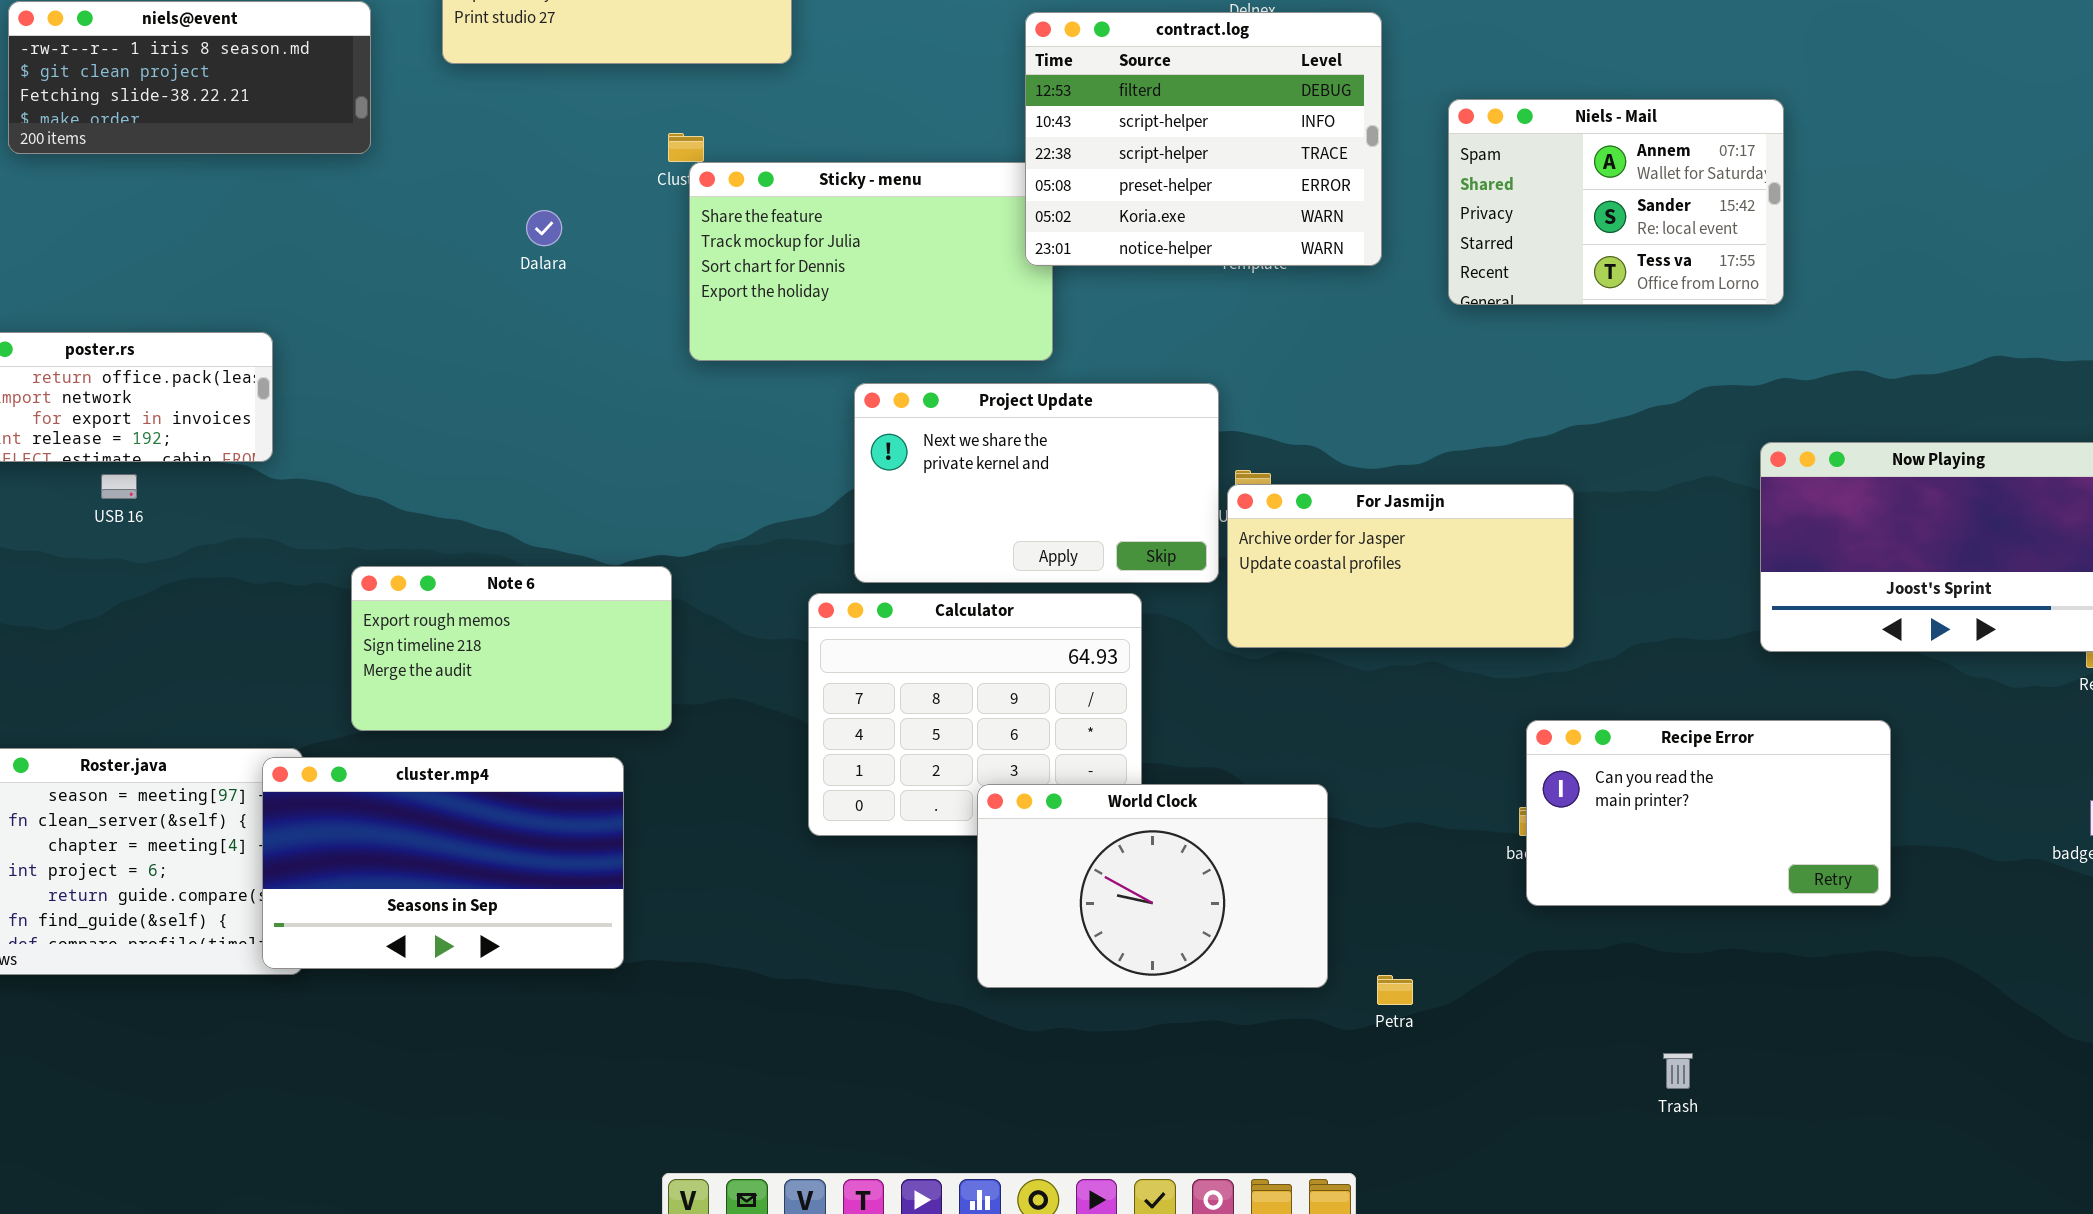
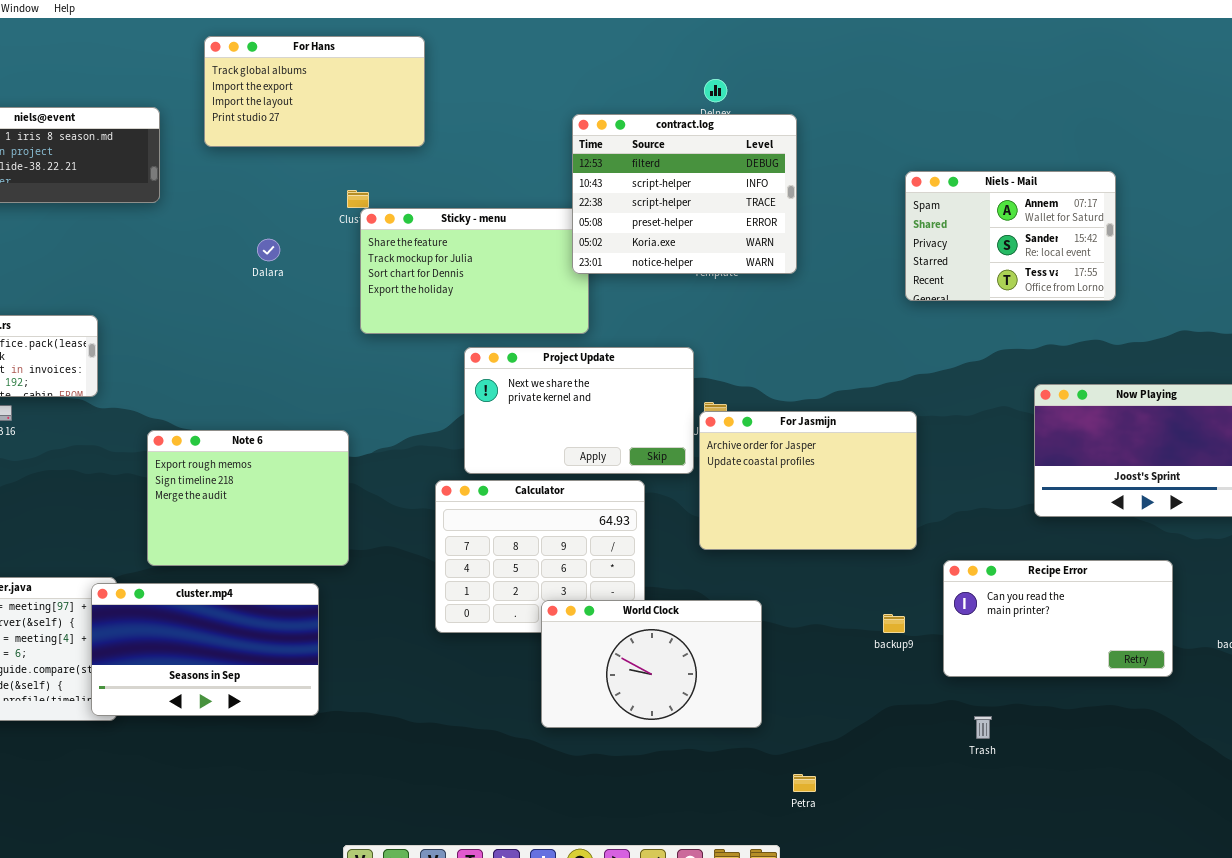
Niels - Mail: [1448,99,1784,305] -> [905,171,1116,301], moved
For Jasmijn: [1227,484,1574,648] -> [699,411,917,550], resized
Note 6: [351,566,672,731] -> [147,430,349,566], resized
Recipe Error: [1526,720,1891,906] -> [943,560,1173,677], moved
Petra: [1377,975,1413,1005] -> [793,774,816,792], moved
Trash: [1663,1053,1693,1089] -> [974,716,992,739], moved

